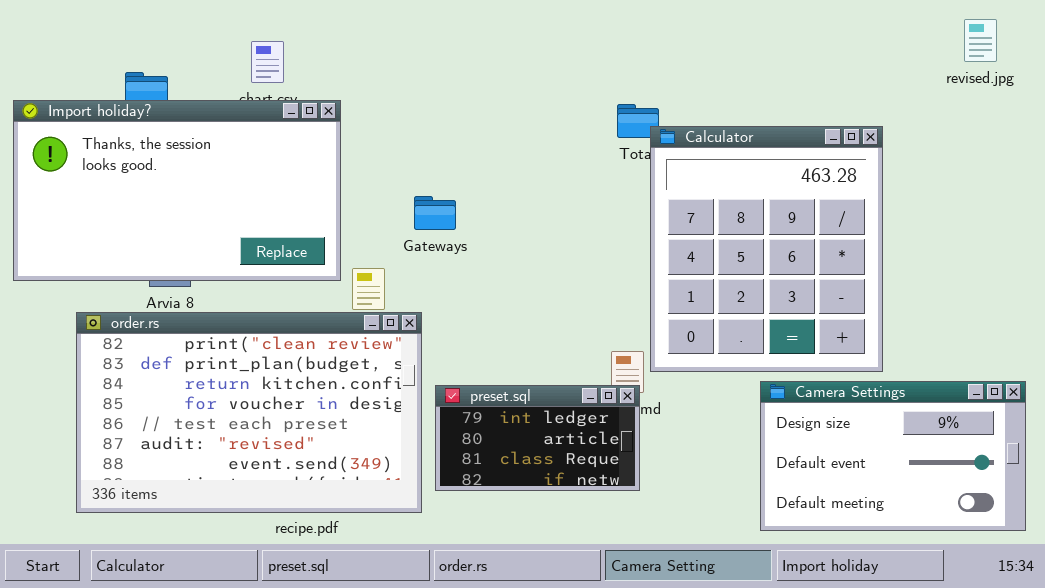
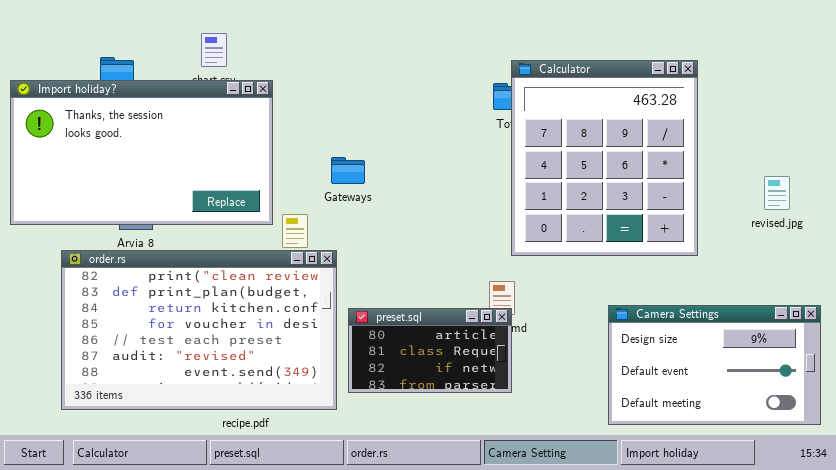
revised.jpg: [964,19,997,62] -> [764,176,790,210], moved
Calculator: [650,126,883,372] -> [511,60,698,256], moved
preset.sql: [435,385,640,491] -> [348,308,512,393], scrolled down 1 row

